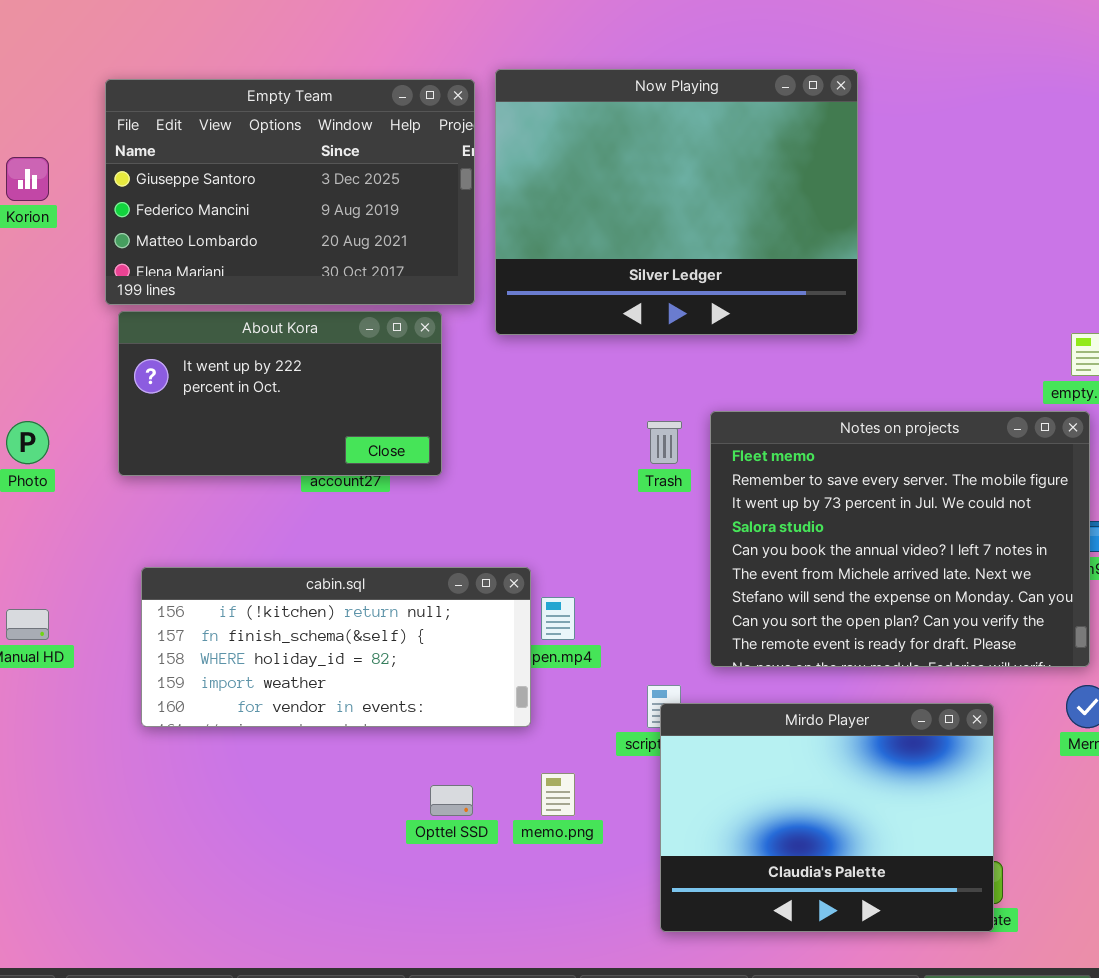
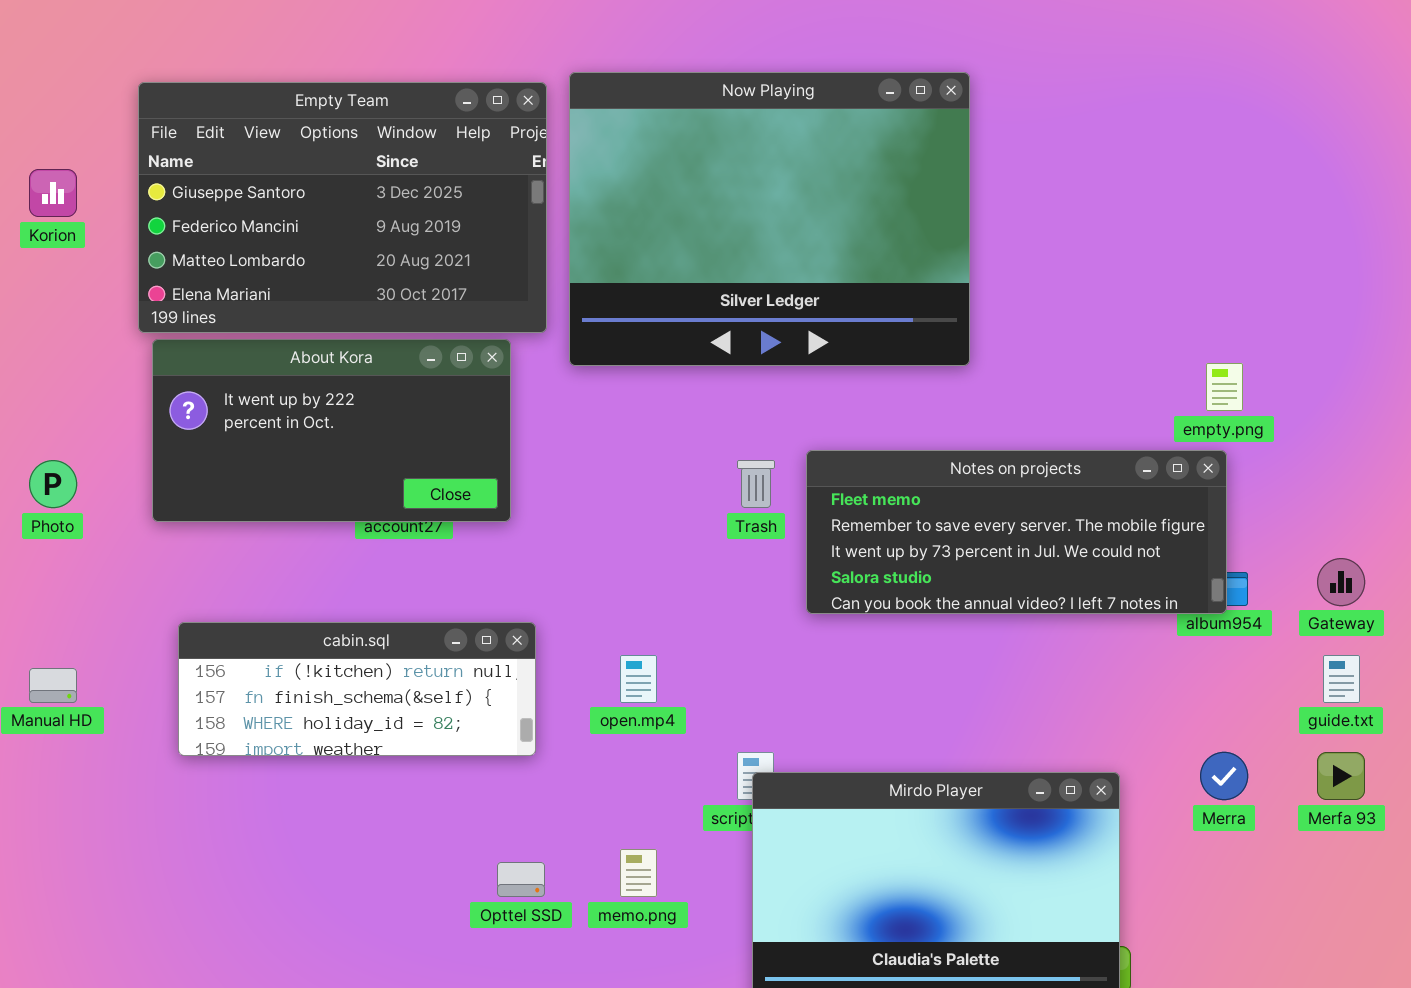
Notes on projects: [710,411,1090,667] -> [806,450,1227,614], resized
cabin.sql: [141,567,531,727] -> [178,622,536,756], resized

